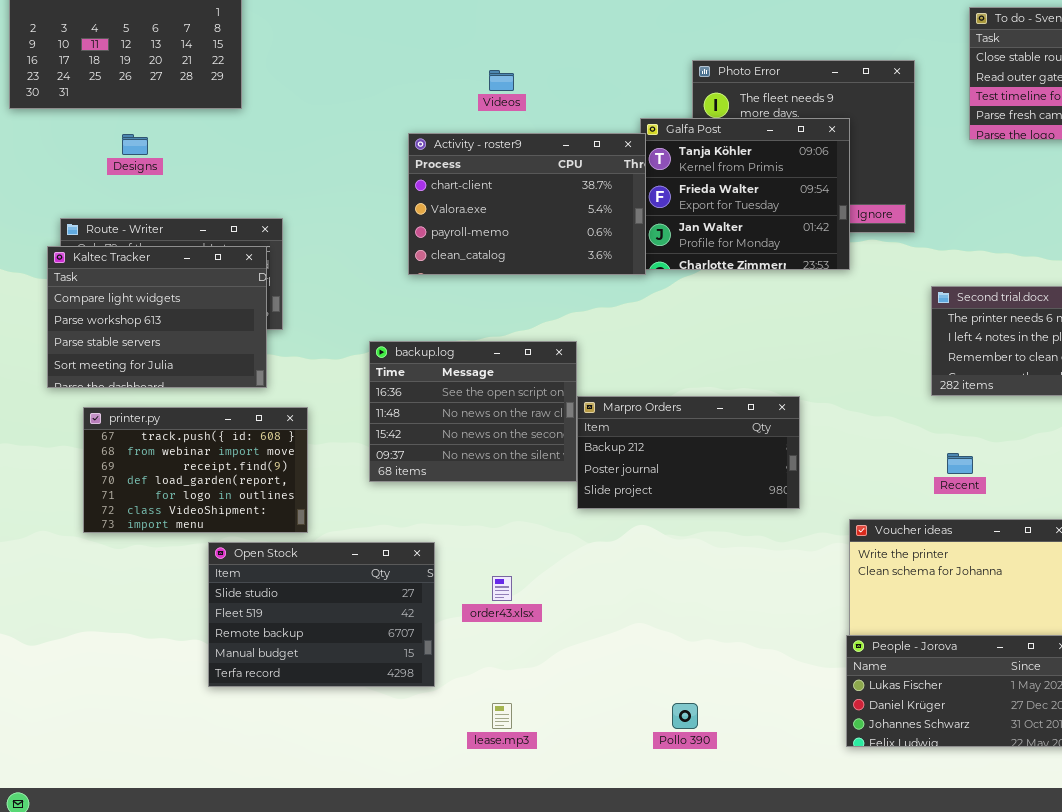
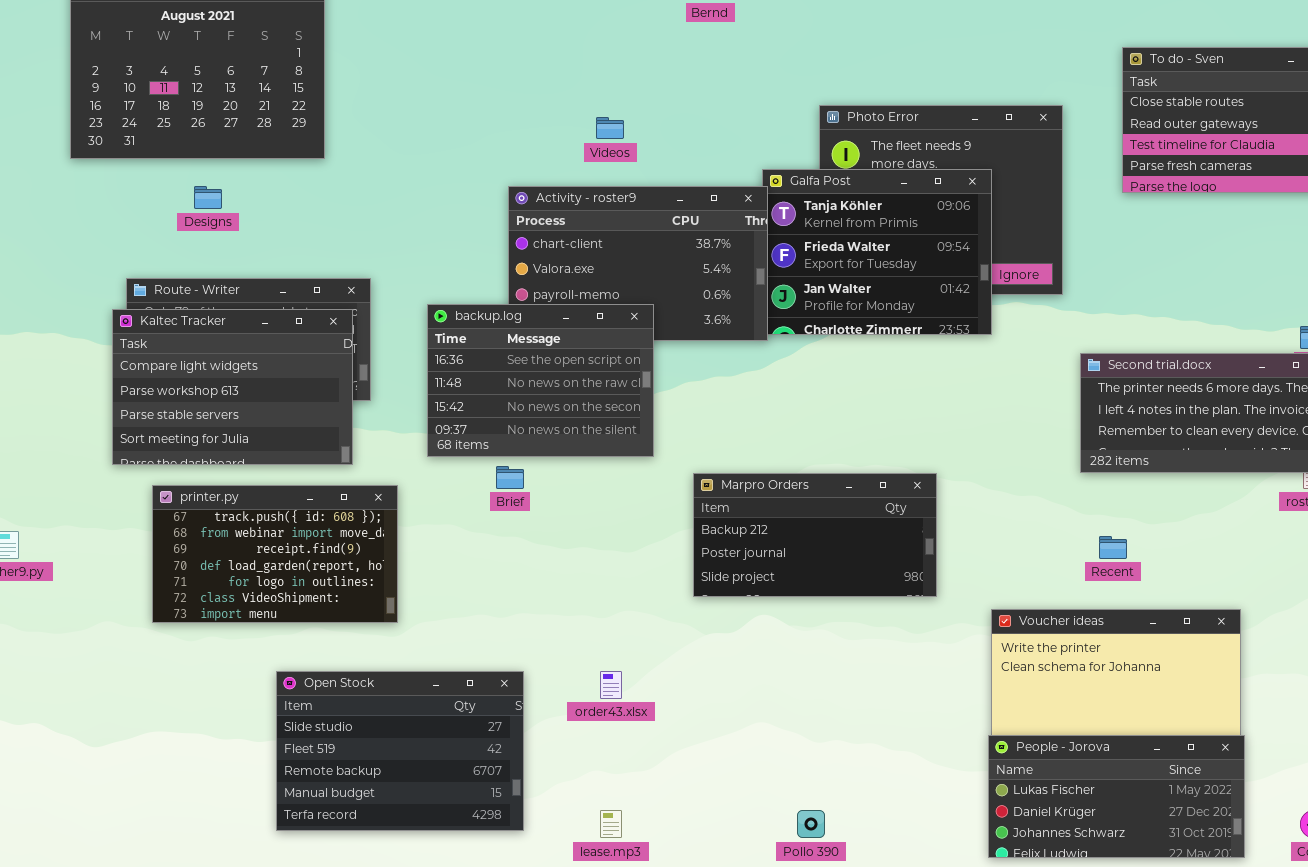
backup.log: [369,341,577,482] -> [427,304,654,457], moved
Open Stock: [208,542,435,687] -> [276,671,524,831], moved

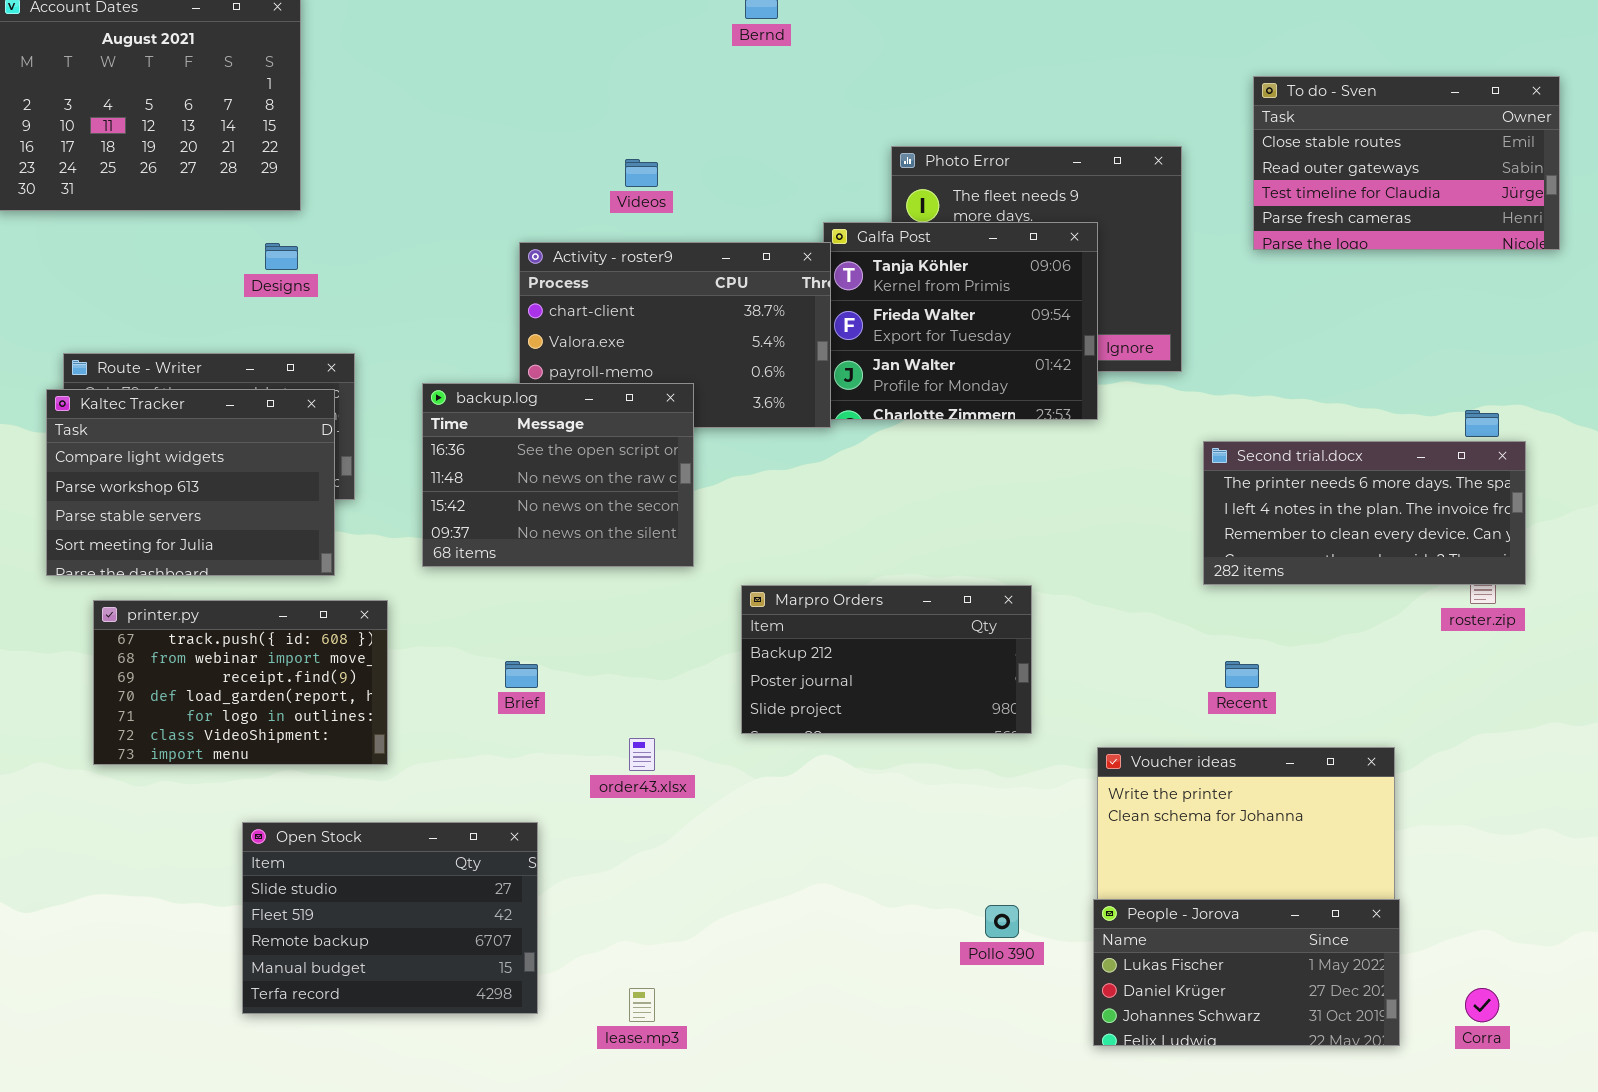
Designs: [194,186,222,209] -> [265,243,298,270], moved
Brief: [496,466,524,489] -> [505,661,538,688], moved
order43.xlsx: [600,671,622,699] -> [629,738,655,771], moved
Pollo 390: [797,810,825,838] -> [985,905,1019,938], moved

